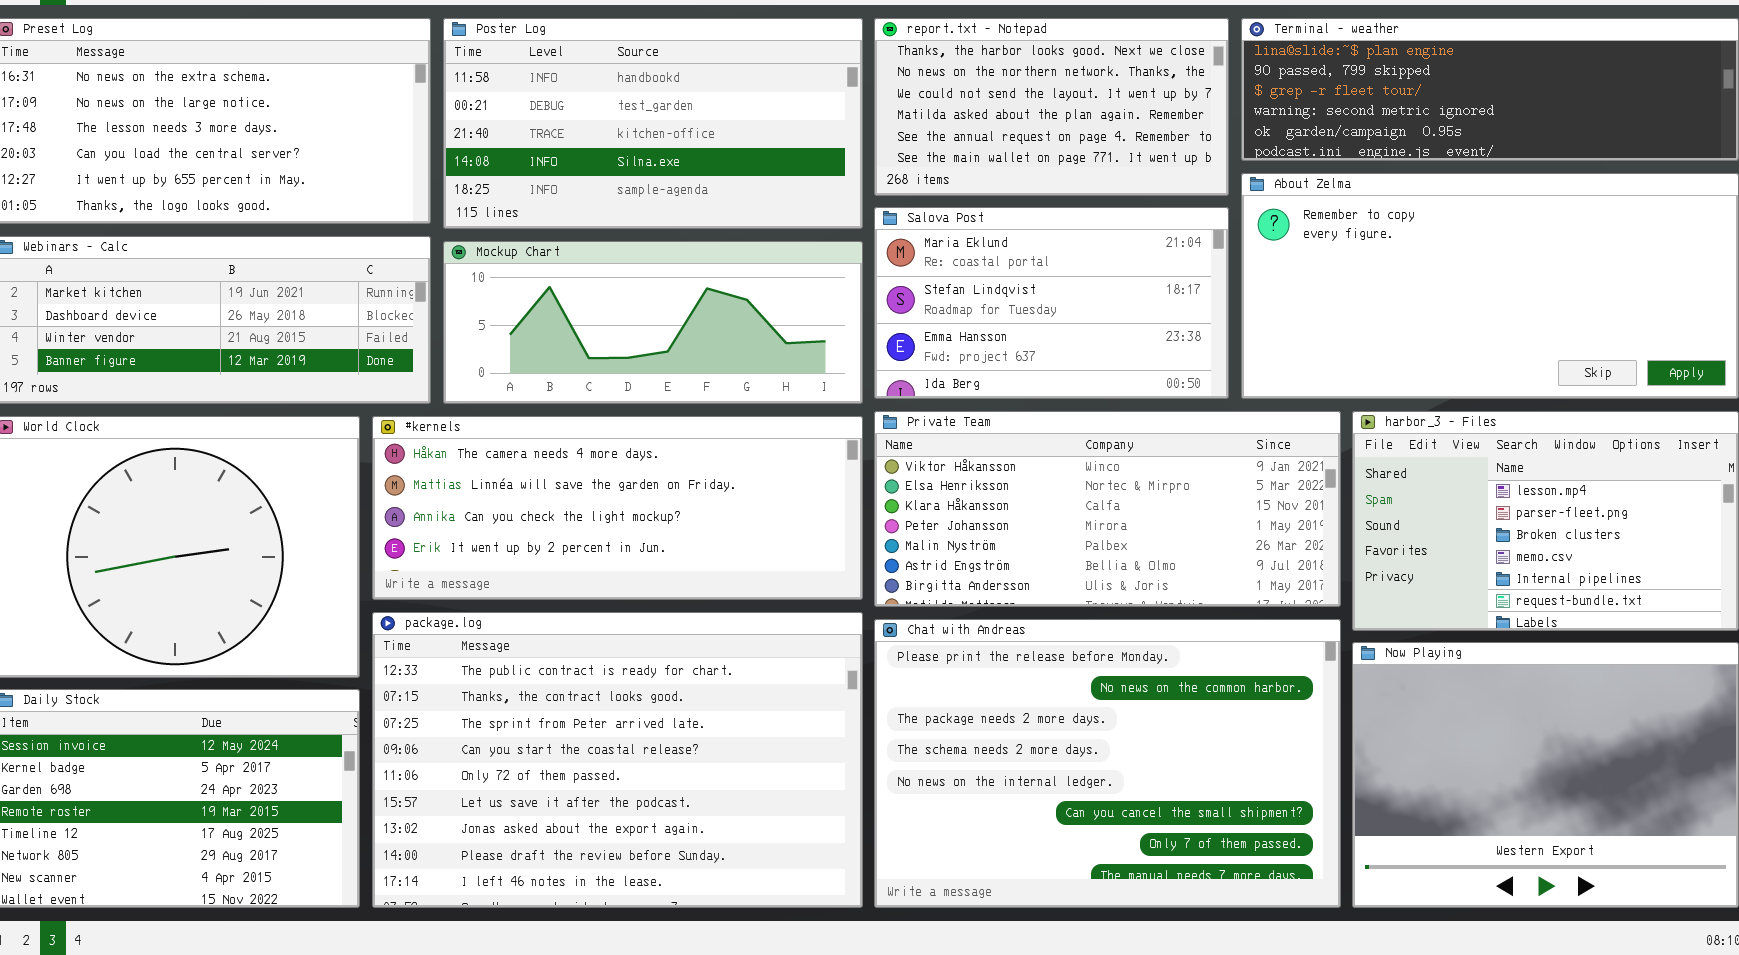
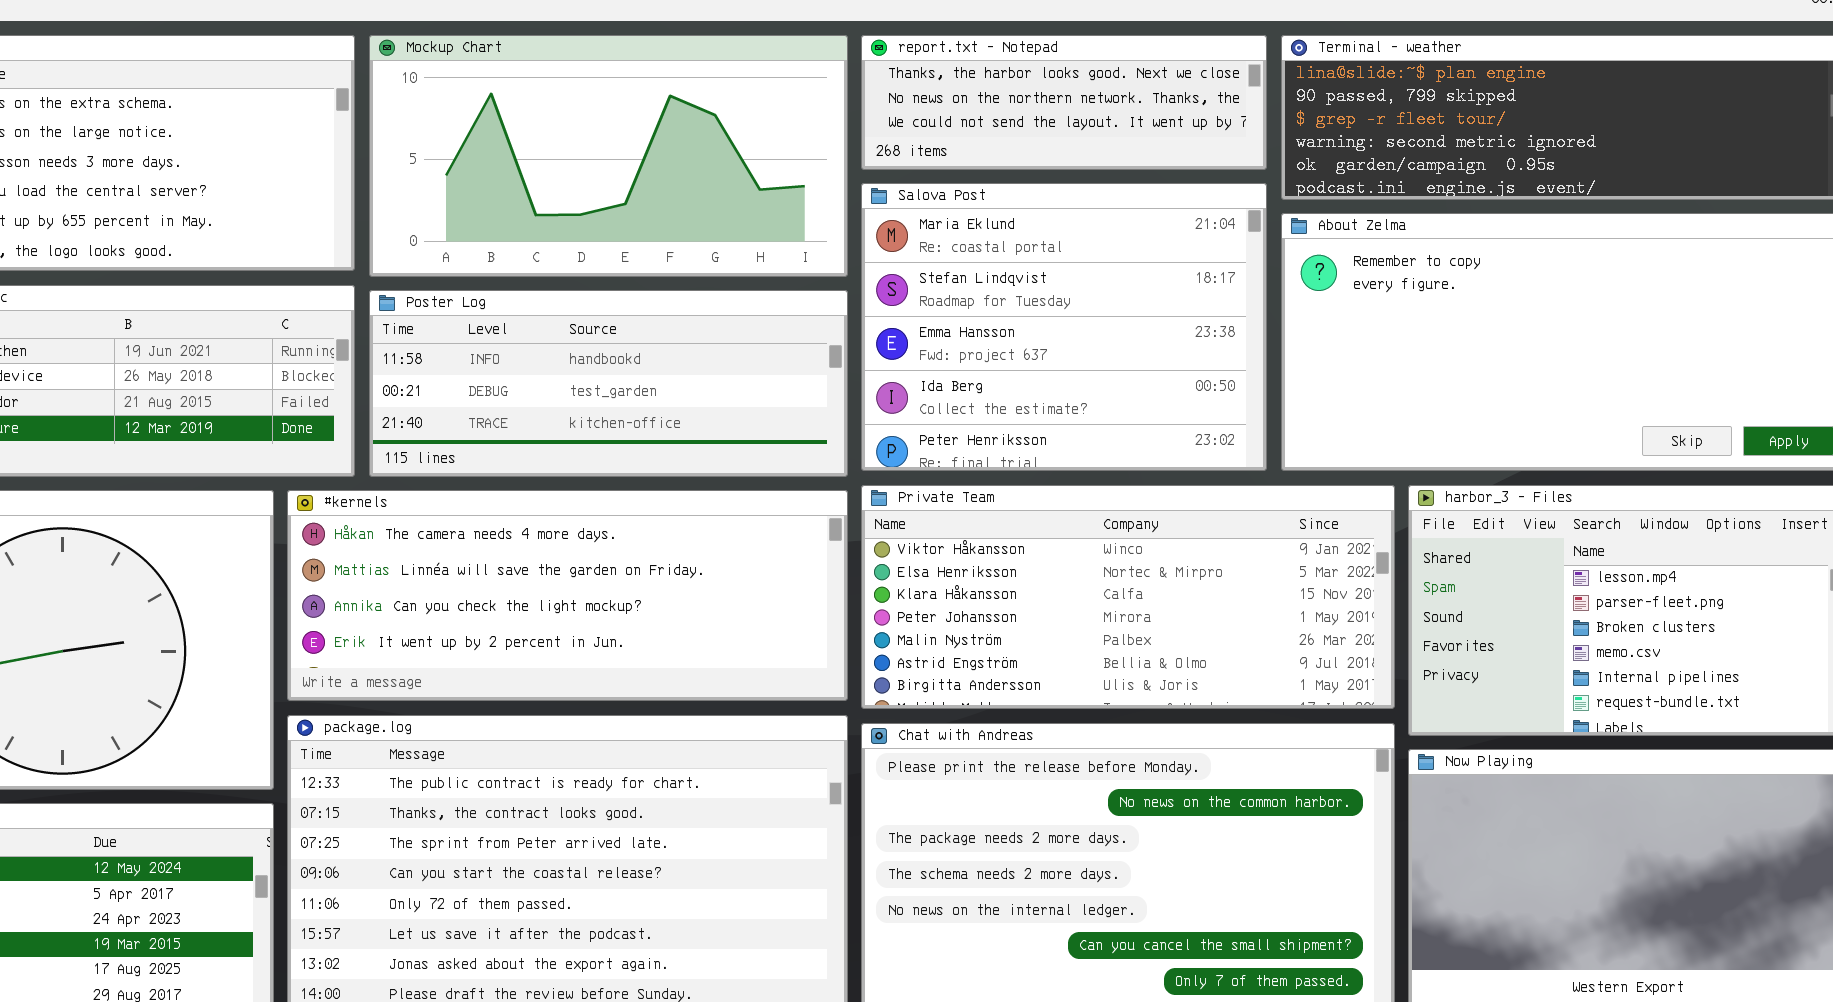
Poster Log: [443,18,863,229] -> [369,290,848,477], moved, resized
report.txt - Notepad: [874,18,1229,196] -> [861,35,1267,170], resized
Salova Post: [874,207,1229,399] -> [861,183,1267,471], resized
Mockup Chart: [443,241,863,404] -> [369,35,848,277], moved, resized

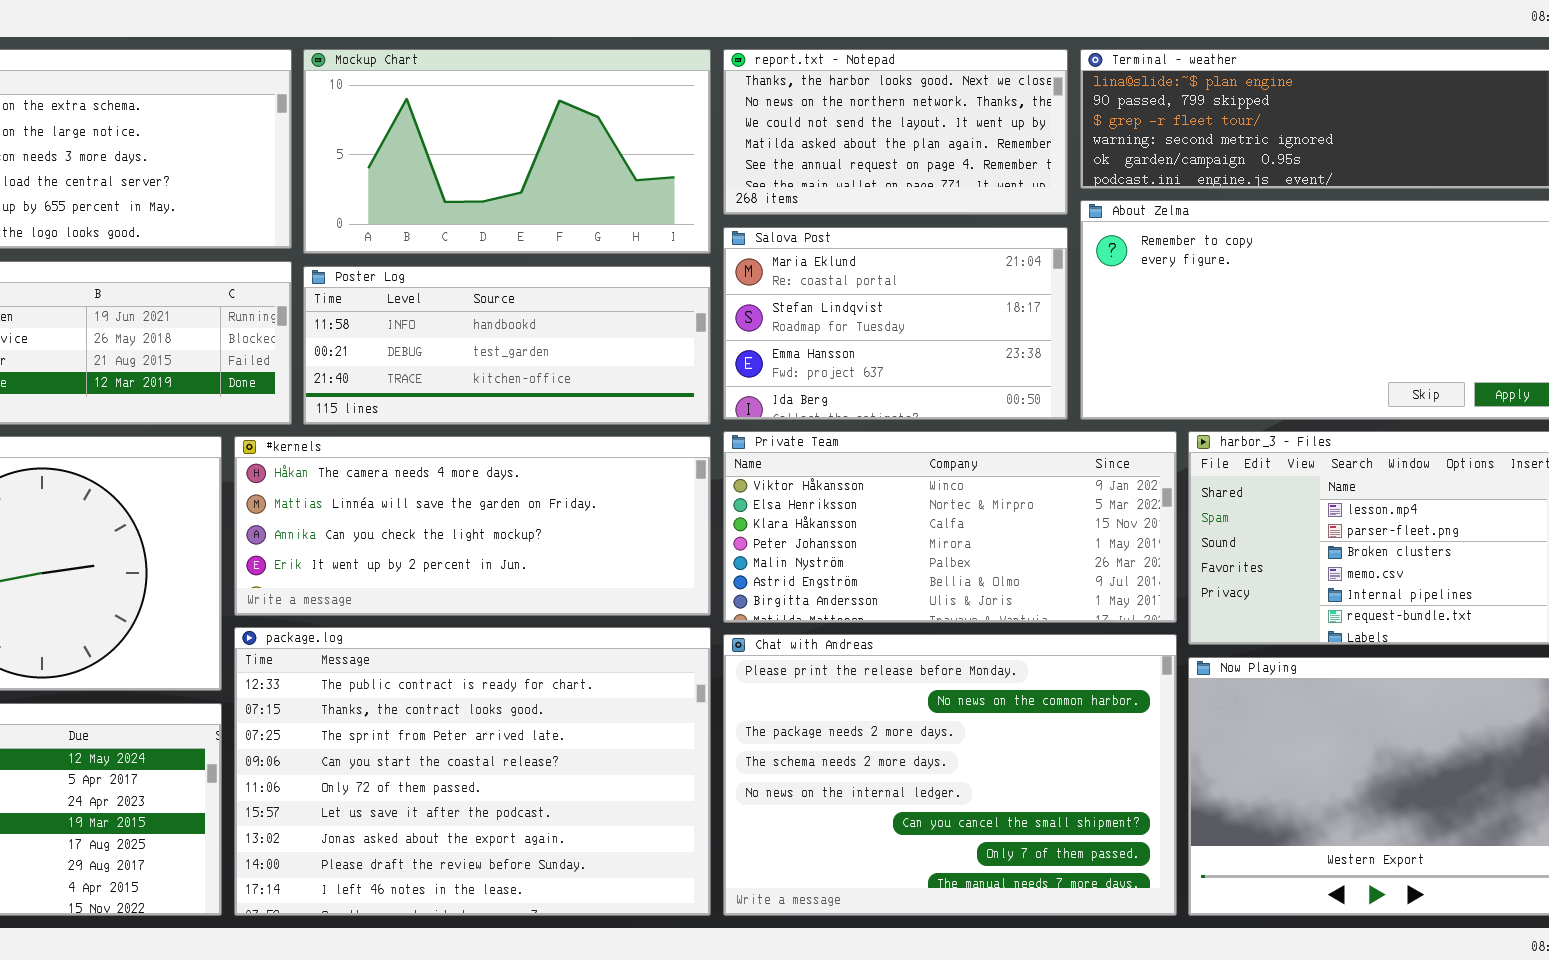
report.txt - Notepad: [861,35,1267,170] -> [723,49,1068,215], resized
Salova Post: [861,183,1267,471] -> [723,227,1068,420], resized

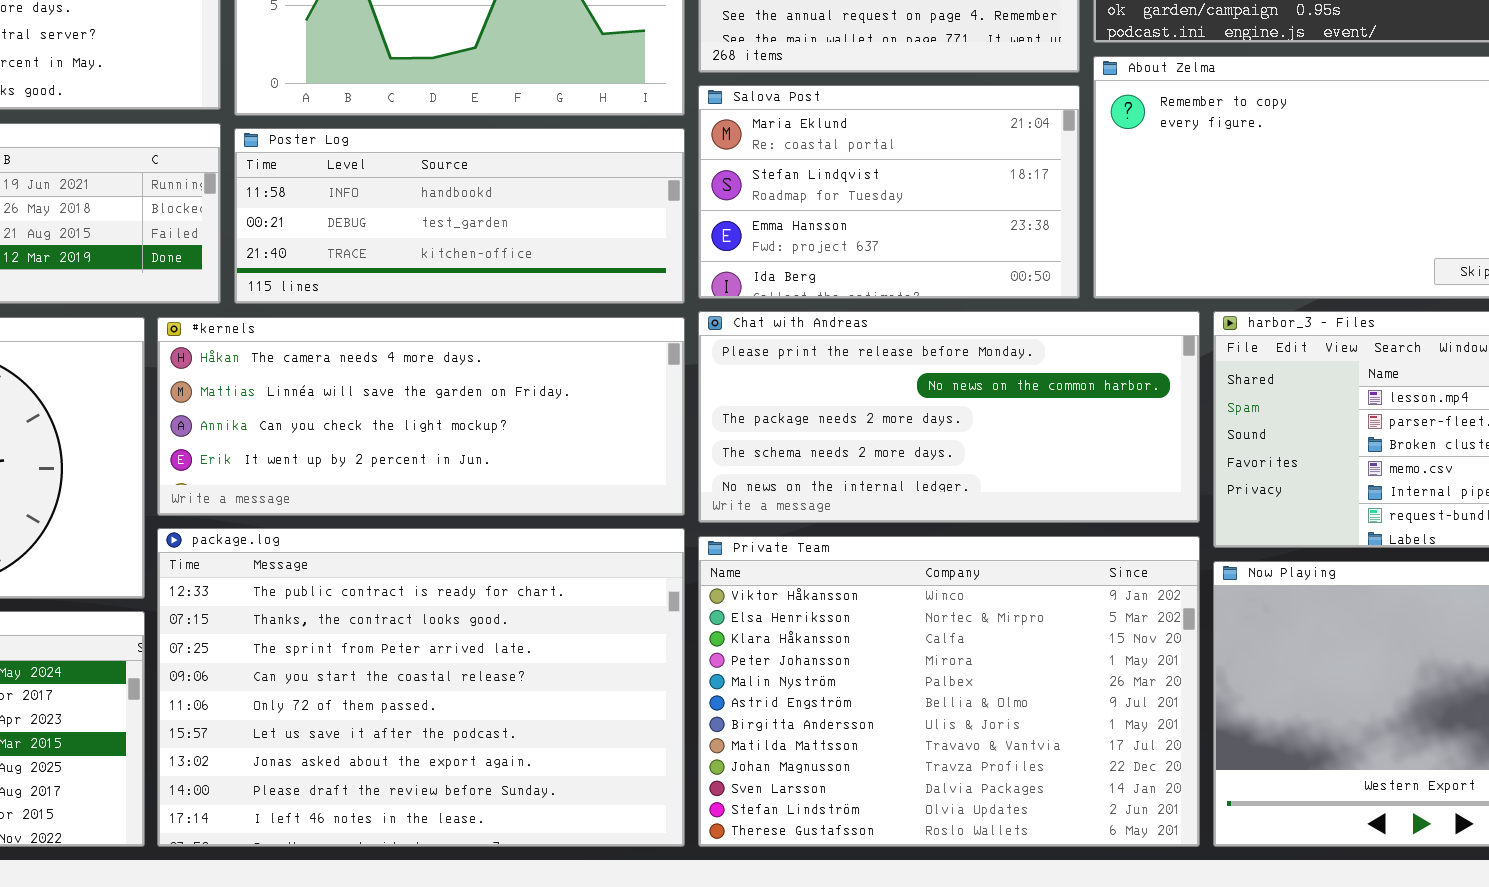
Private Team: [723,431,1177,623] -> [698,536,1200,847], moved, resized
Chat with Andreas: [723,634,1177,916] -> [698,311,1200,523], moved, resized

